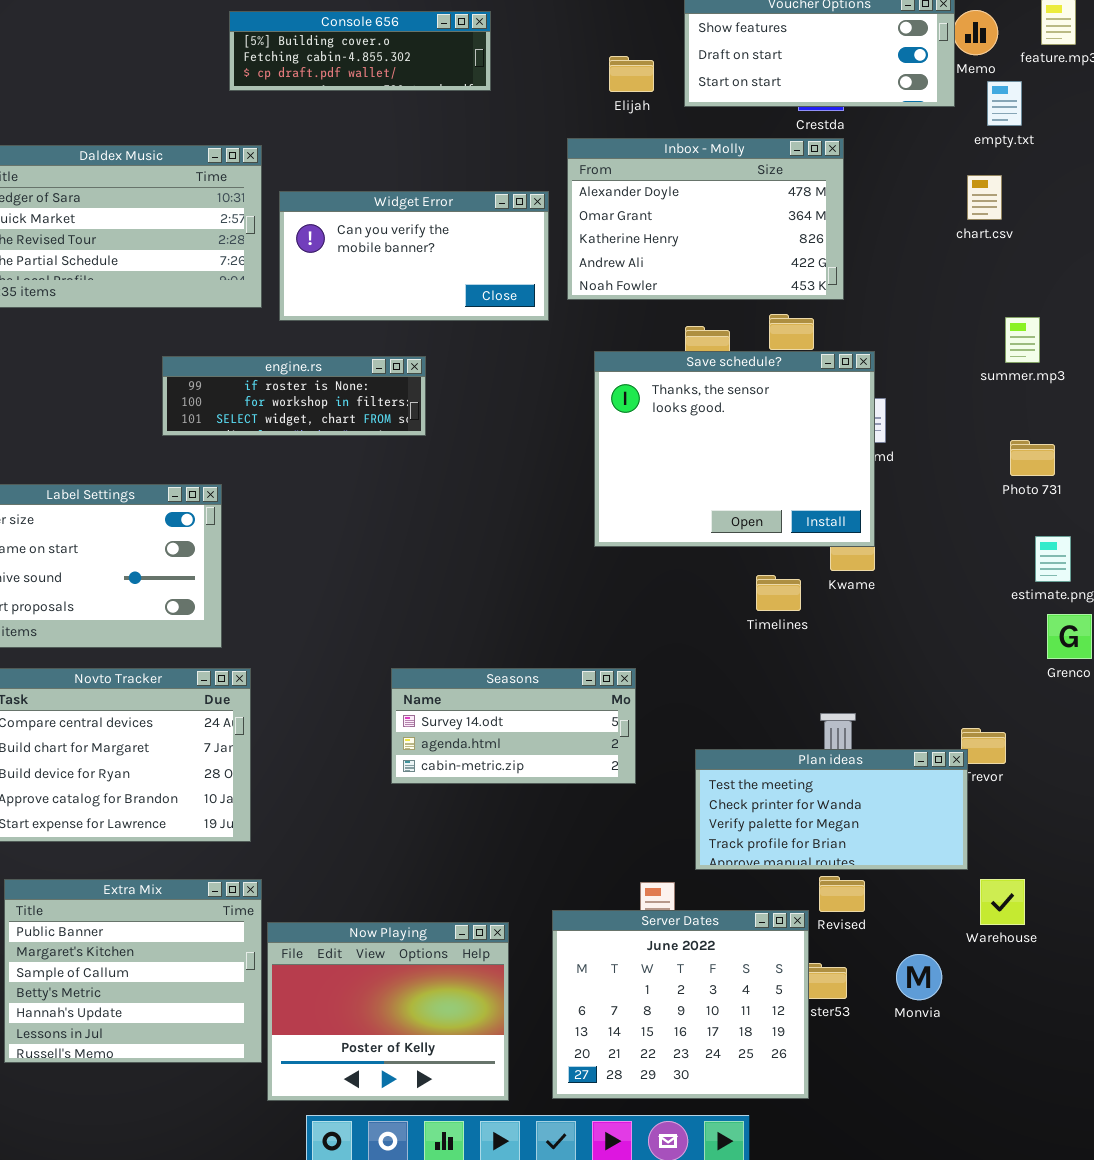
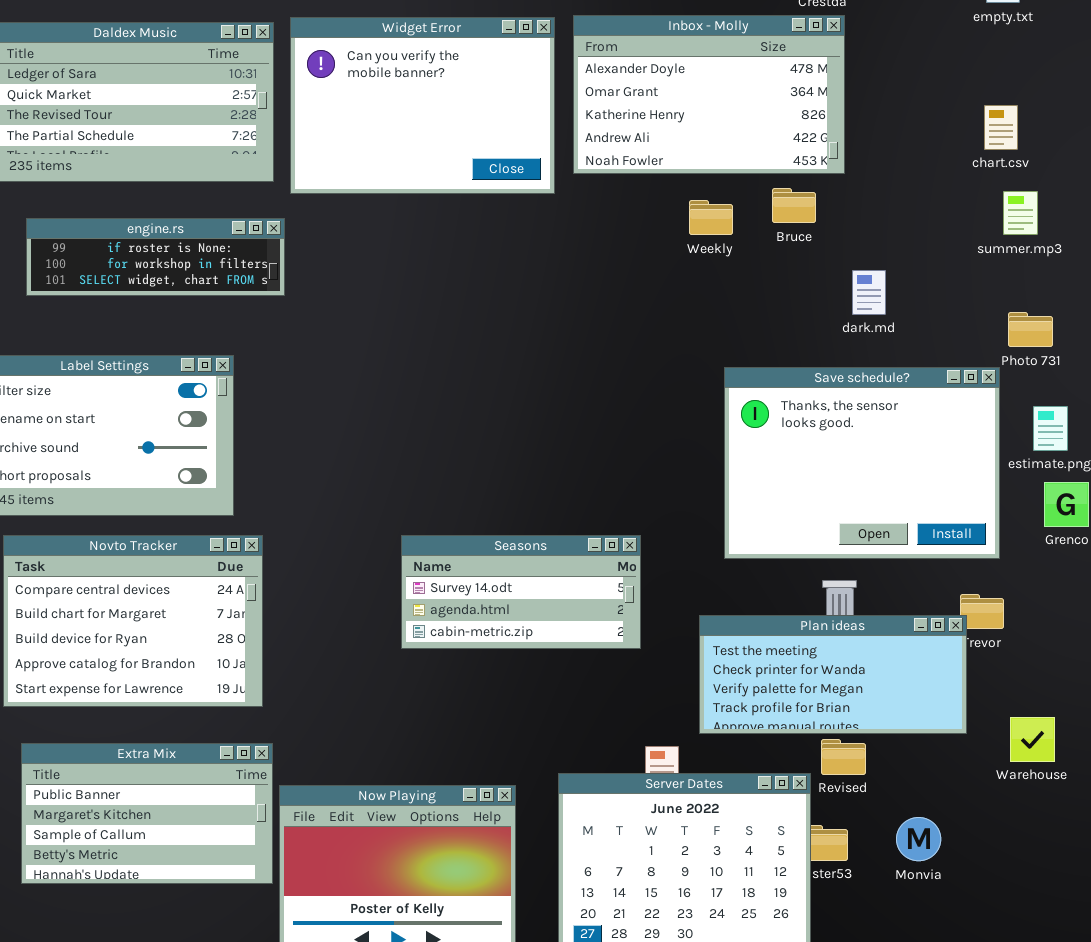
chart.csv: [967,175,1002,220] -> [984,105,1018,150], moved
Widget Error: [279,191,549,321] -> [290,17,555,194], resized
Save schedule?: [594,351,875,547] -> [724,367,1000,559], moved
engine.rs: [162,356,426,436] -> [26,218,285,296], moved
Extra Mix: [4,879,262,1063] -> [21,743,273,884], resized
Warehouse: [980,879,1025,925] -> [1010,717,1055,762], moved

